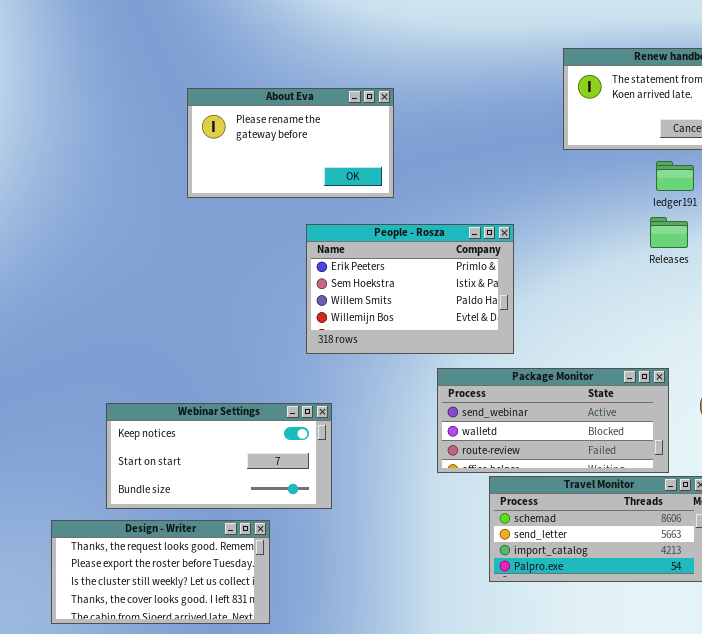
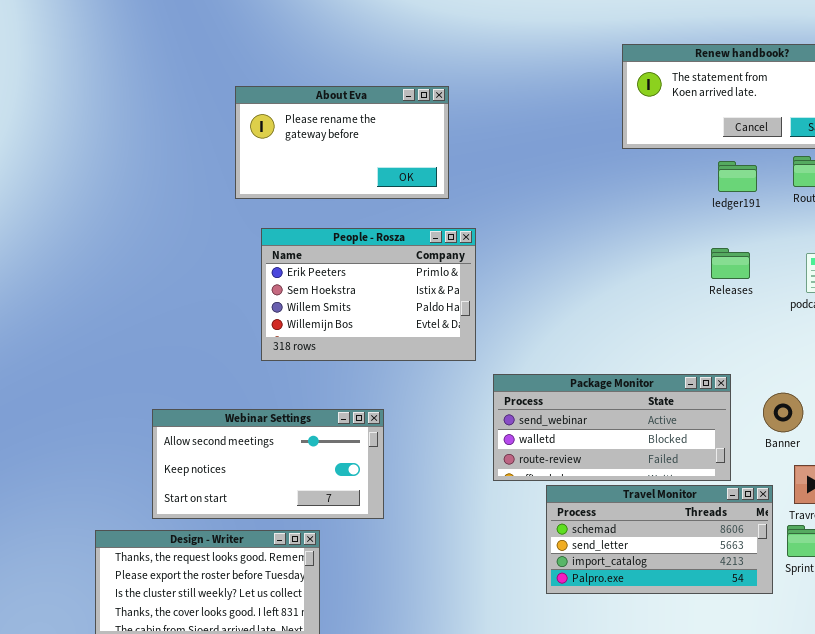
Releases: [650,217,688,248] -> [711,248,750,279], moved
People - Rosza: [306,224,514,354] -> [261,228,476,361], moved
Webinar Settings: [106,403,332,509] -> [152,409,384,519], scrolled up 1 row

